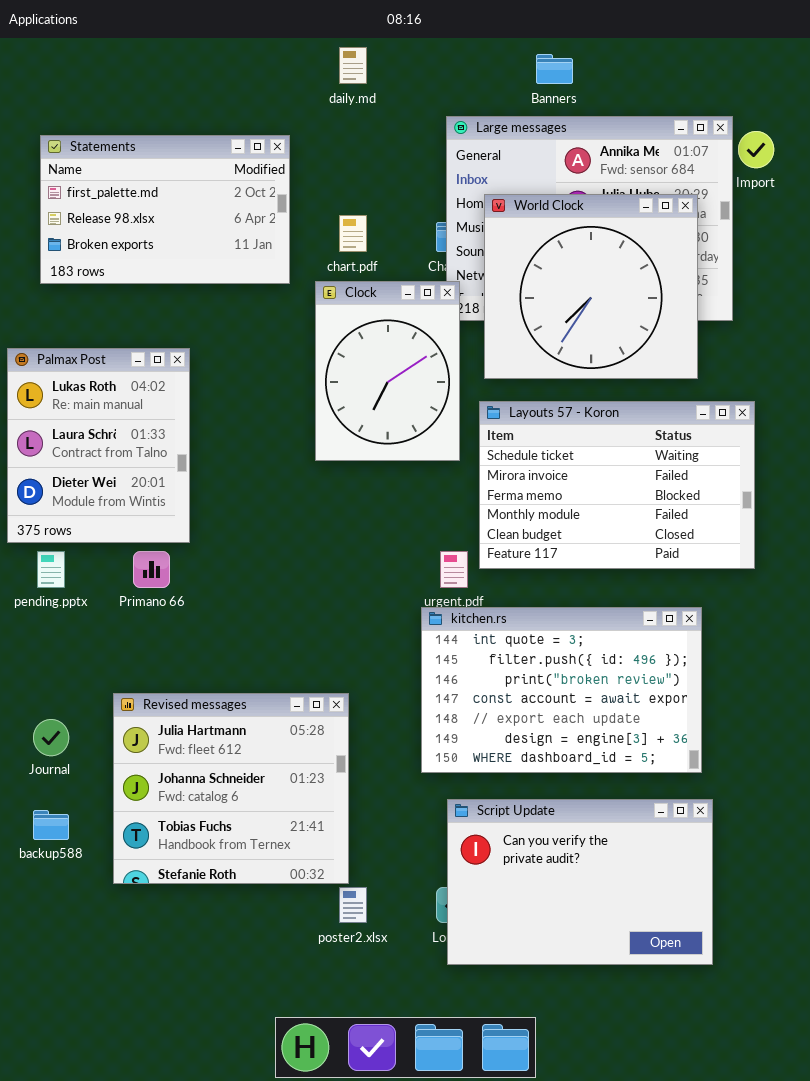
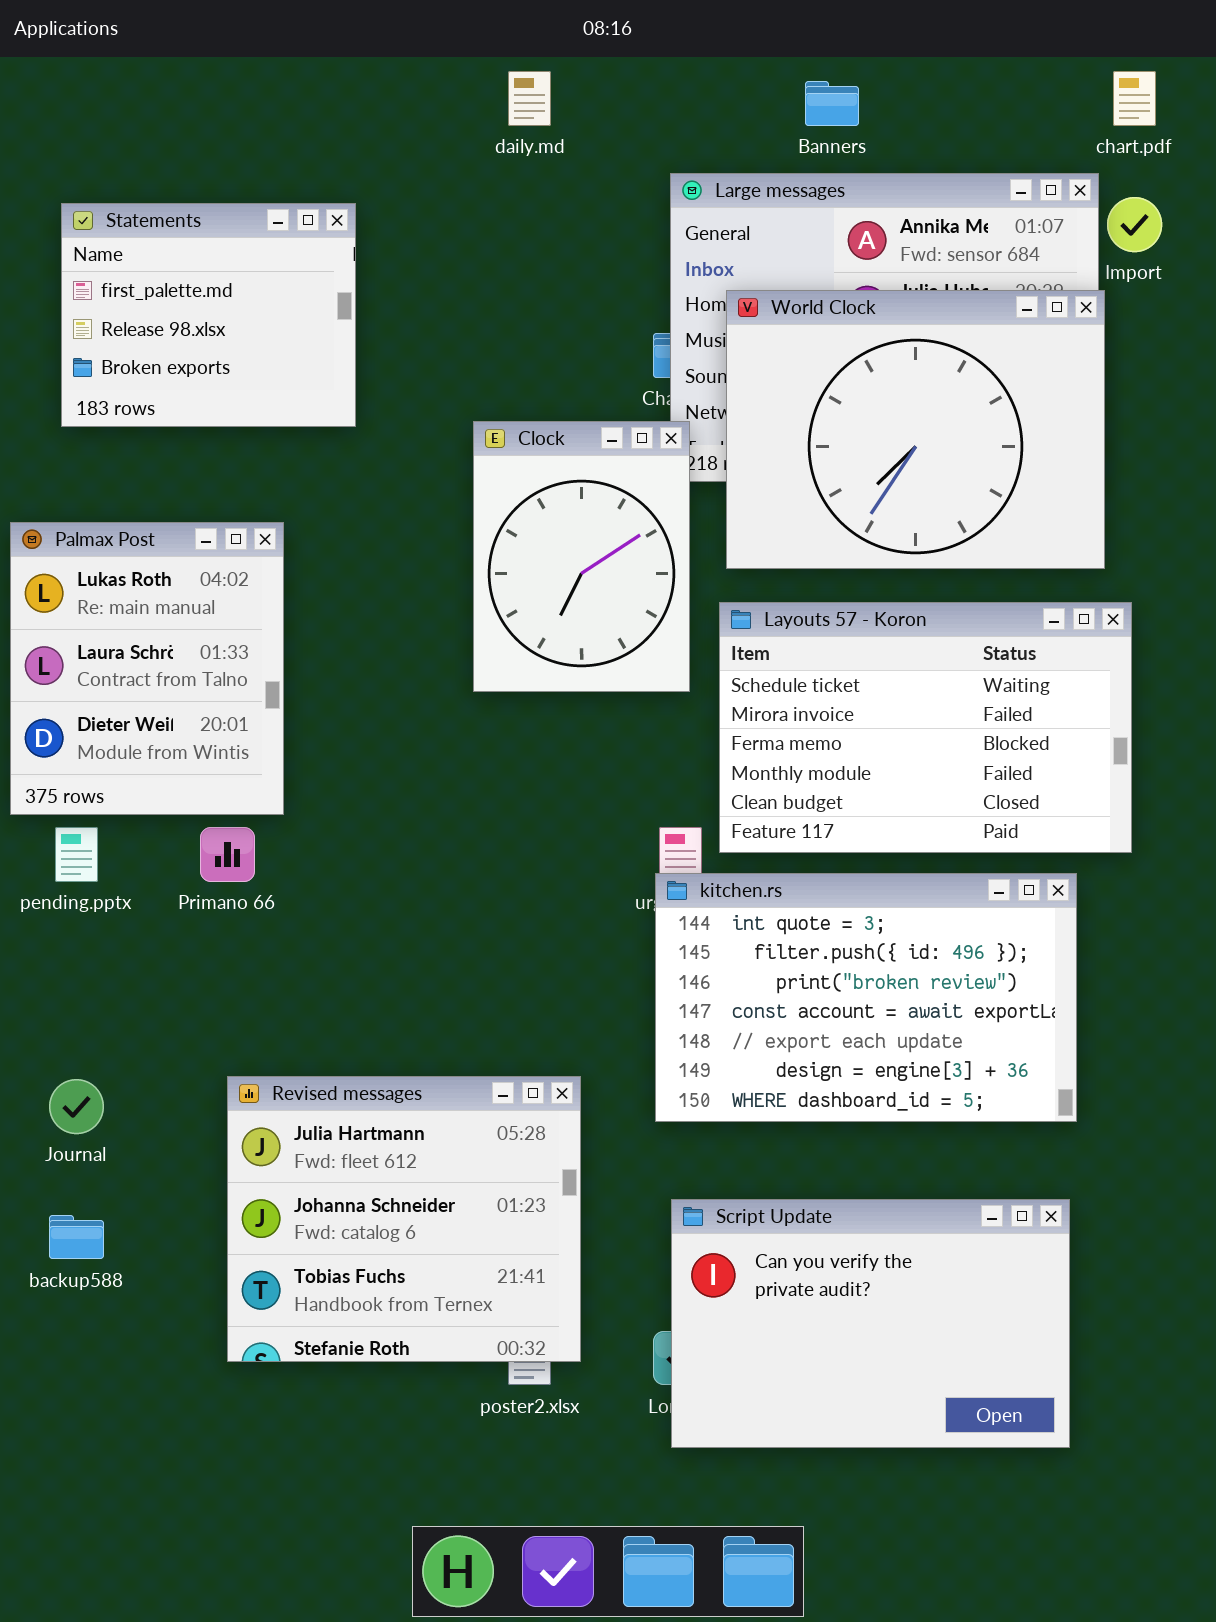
Statements: [40,135,290,284] -> [61,203,356,427], resized
World Clock: [484,194,698,379] -> [726,290,1105,569], resized
chart.pdf: [339,215,367,252] -> [1113,71,1156,126], moved
kitchen.rs: [421,607,702,773] -> [655,873,1077,1122], moved
Revised messages: [113,693,349,884] -> [227,1076,581,1362], moved

